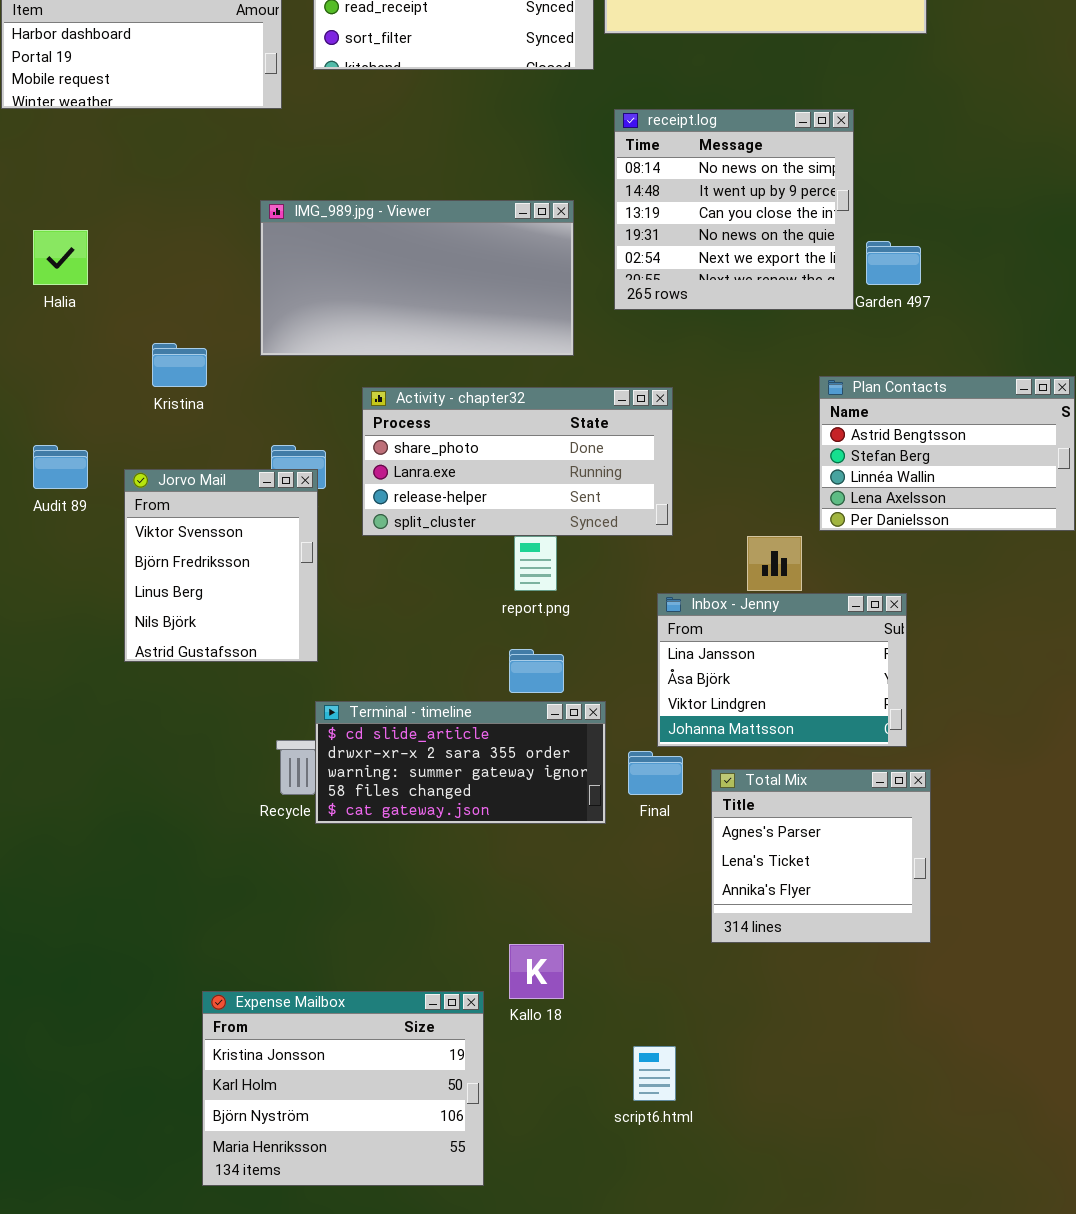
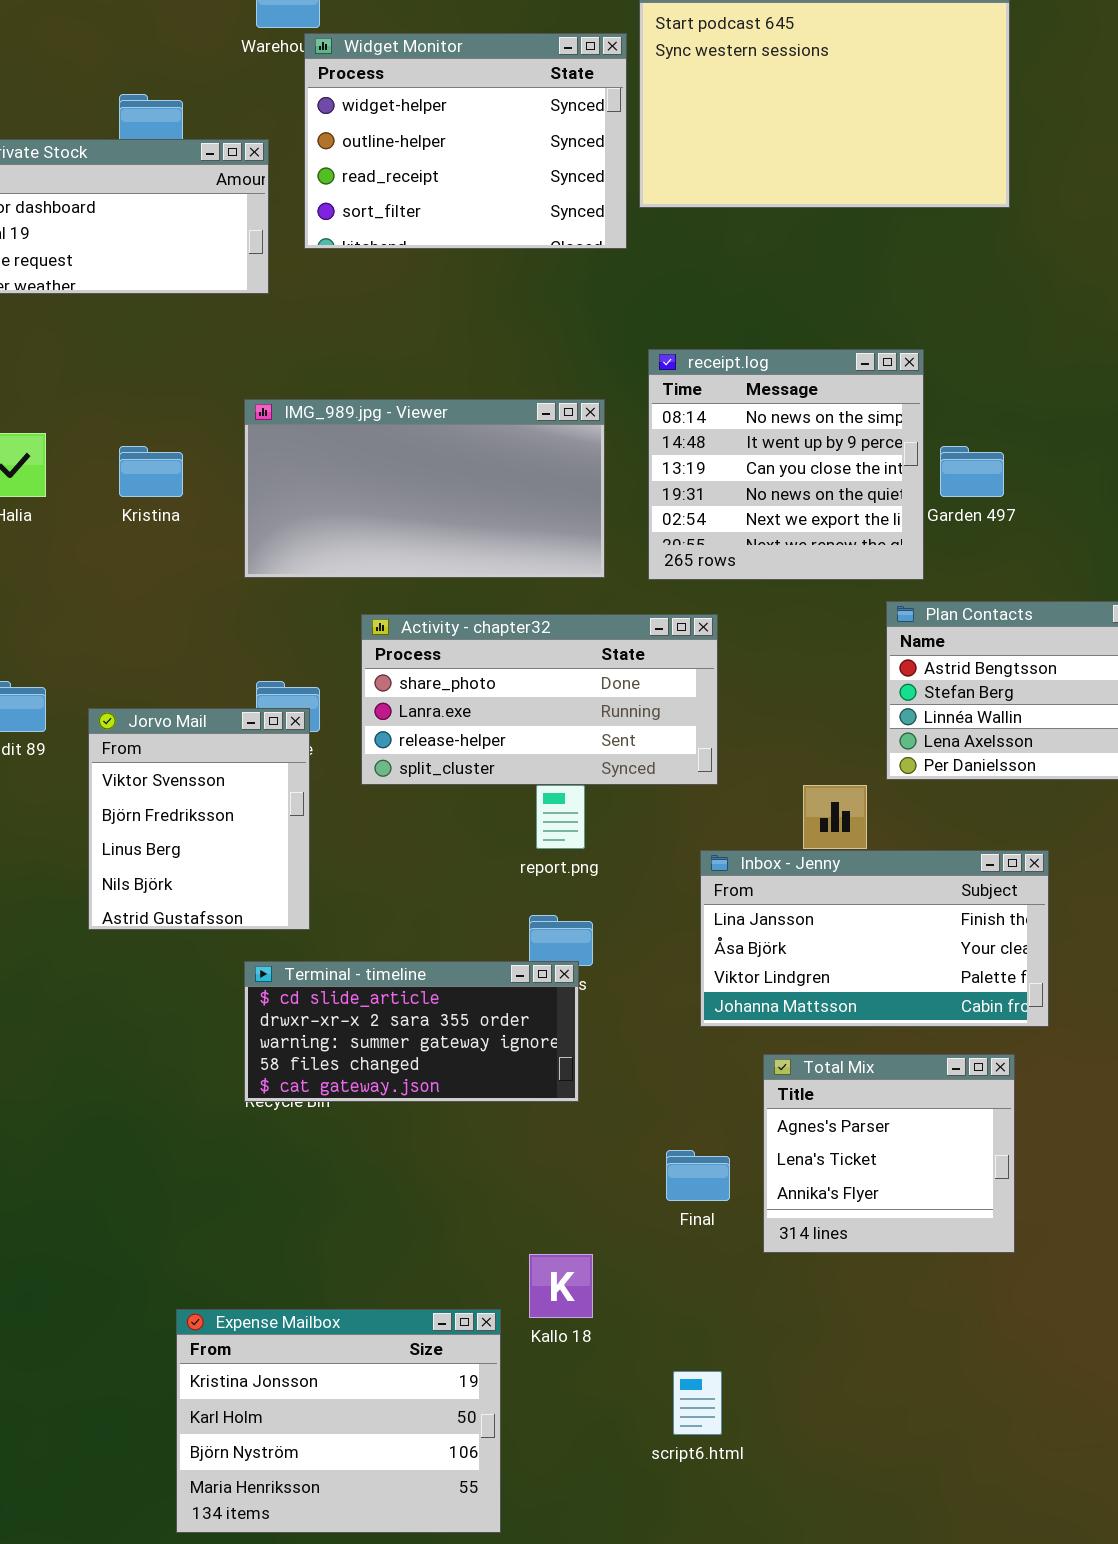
receipt.log: [614,109,854,310] -> [648,349,924,580], moved
Kristina: [152,343,207,387] -> [119,446,183,497], moved
Inbox - Jenny: [657,593,907,747] -> [700,850,1049,1027], resized
Terminal - timeline: [315,701,606,824] -> [244,961,579,1102], moved
Final: [628,751,683,795] -> [666,1150,730,1201], moved

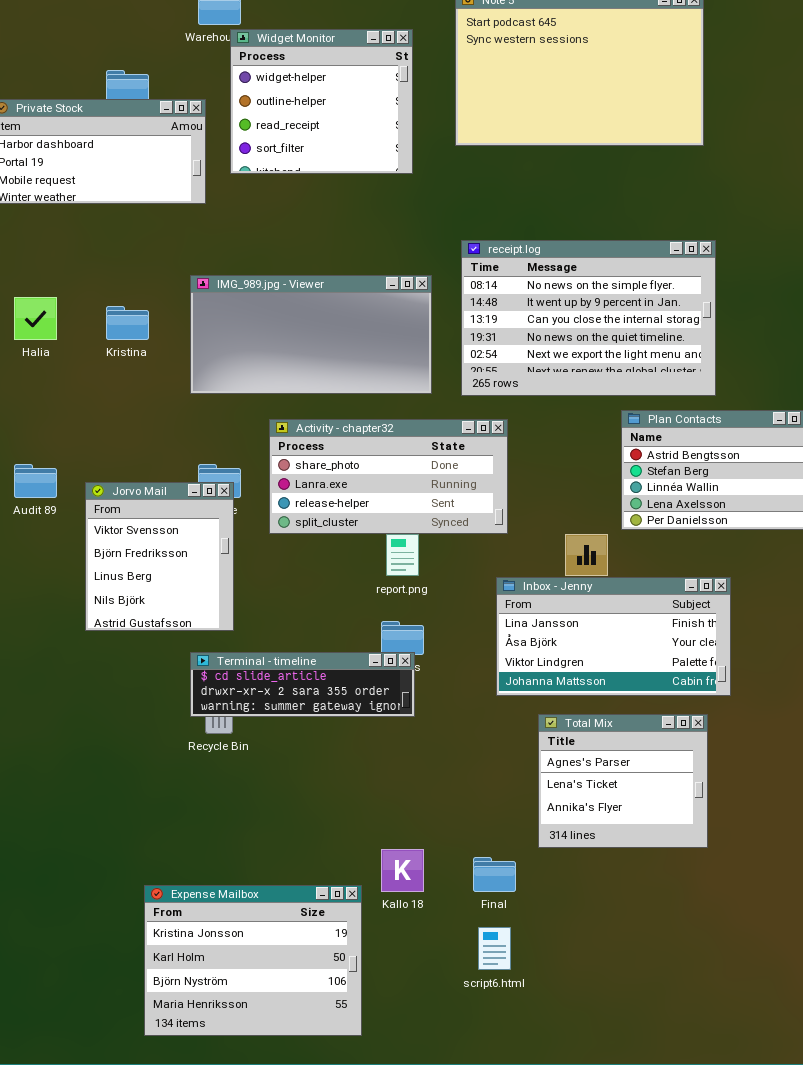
Widget Monitor: [304,33,627,249] -> [230,29,413,174], resized
receipt.log: [648,349,924,580] -> [461,240,716,396], resized
Terminal - timeline: [244,961,579,1102] -> [190,652,415,717], resized
Final: [666,1150,730,1201] -> [473,857,516,892], moved

